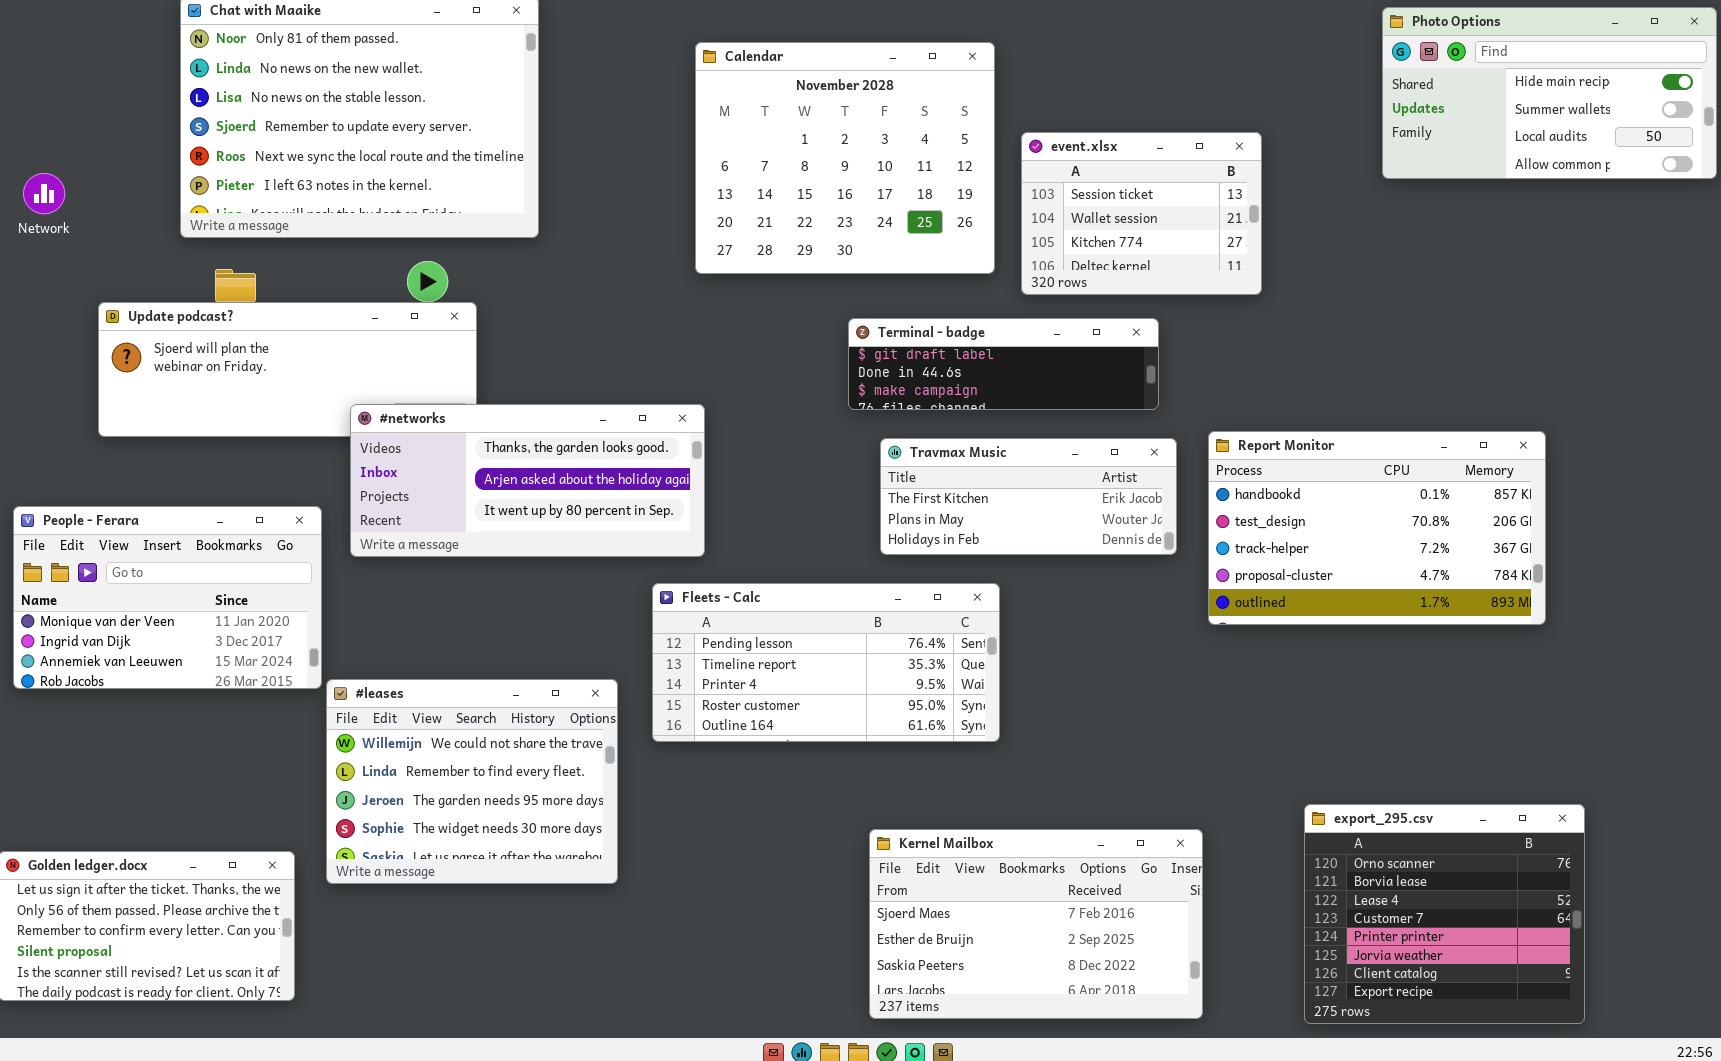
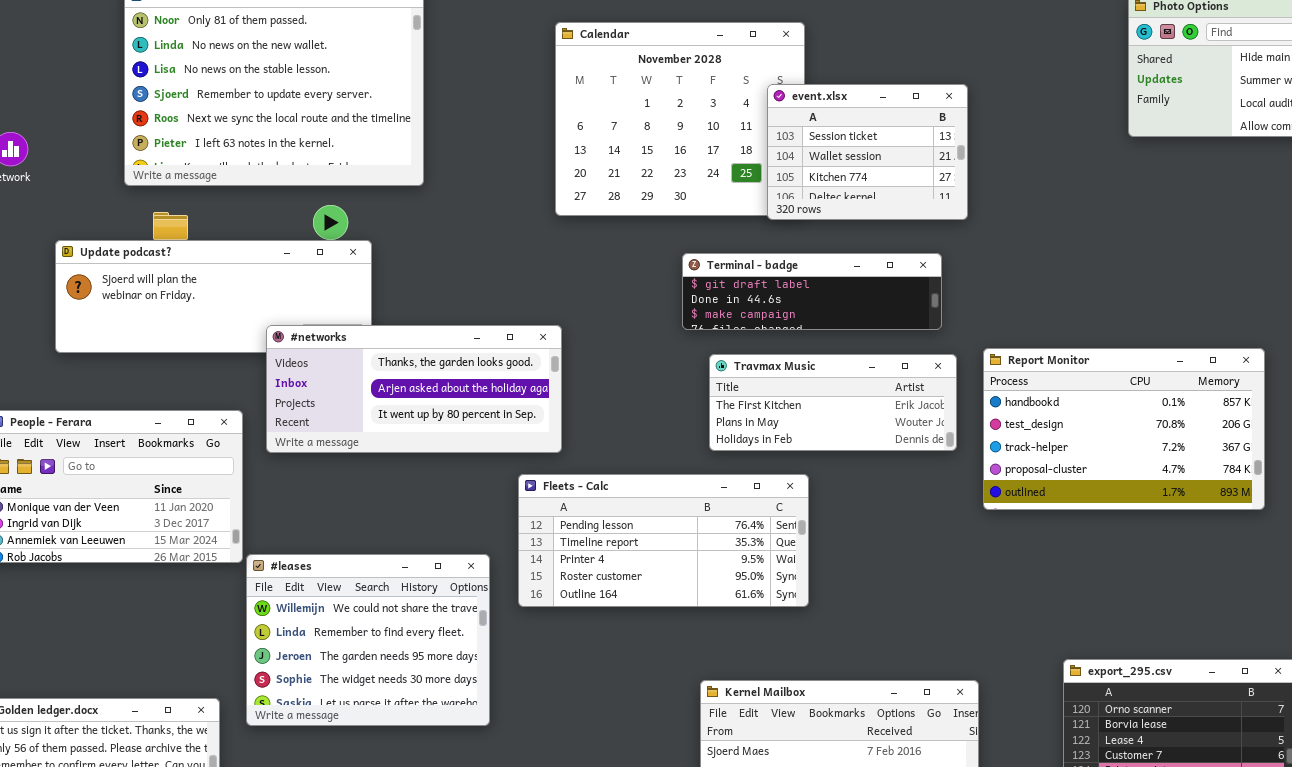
event.xlsx: [1021,132,1262,295] -> [767,84,968,220], moved

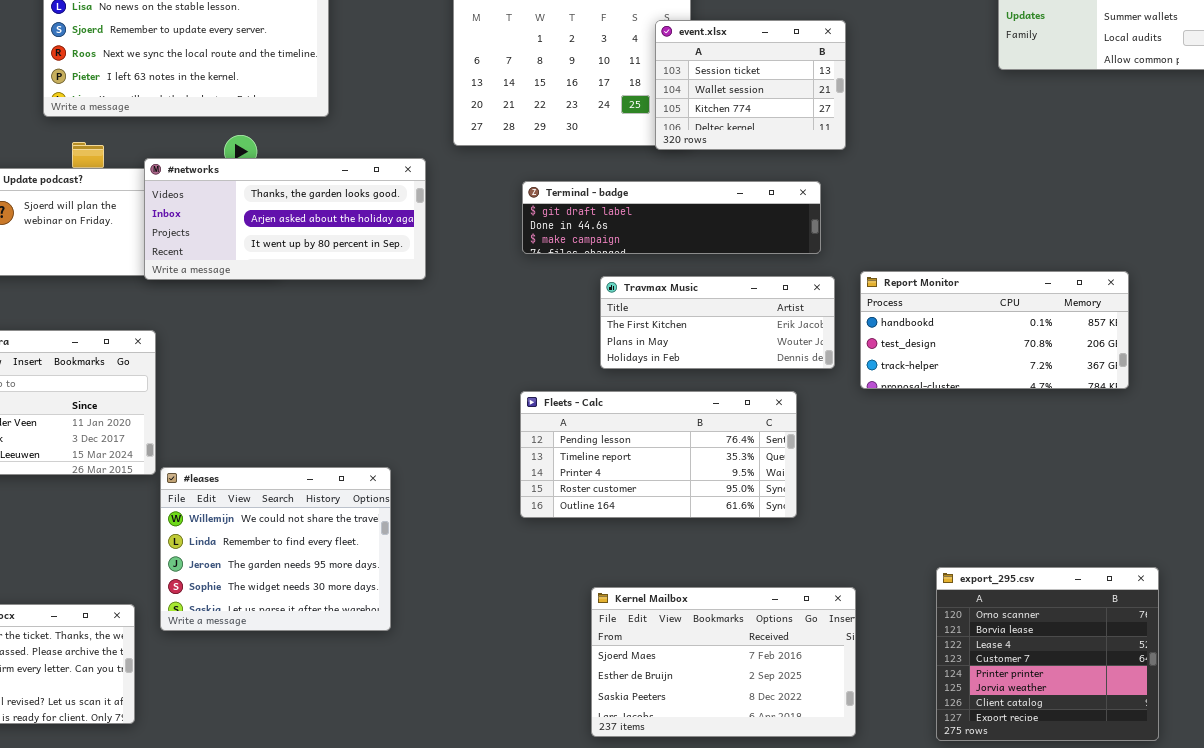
Terminal - badge: [682,253,942,330] -> [522,181,821,254], resized
#networks: [266,325,562,453] -> [144,158,426,280], moved
Report Monitor: [983,348,1265,510] -> [860,271,1129,389], resized
Fleets - Calc: [518,474,809,607] -> [520,391,797,518], moved

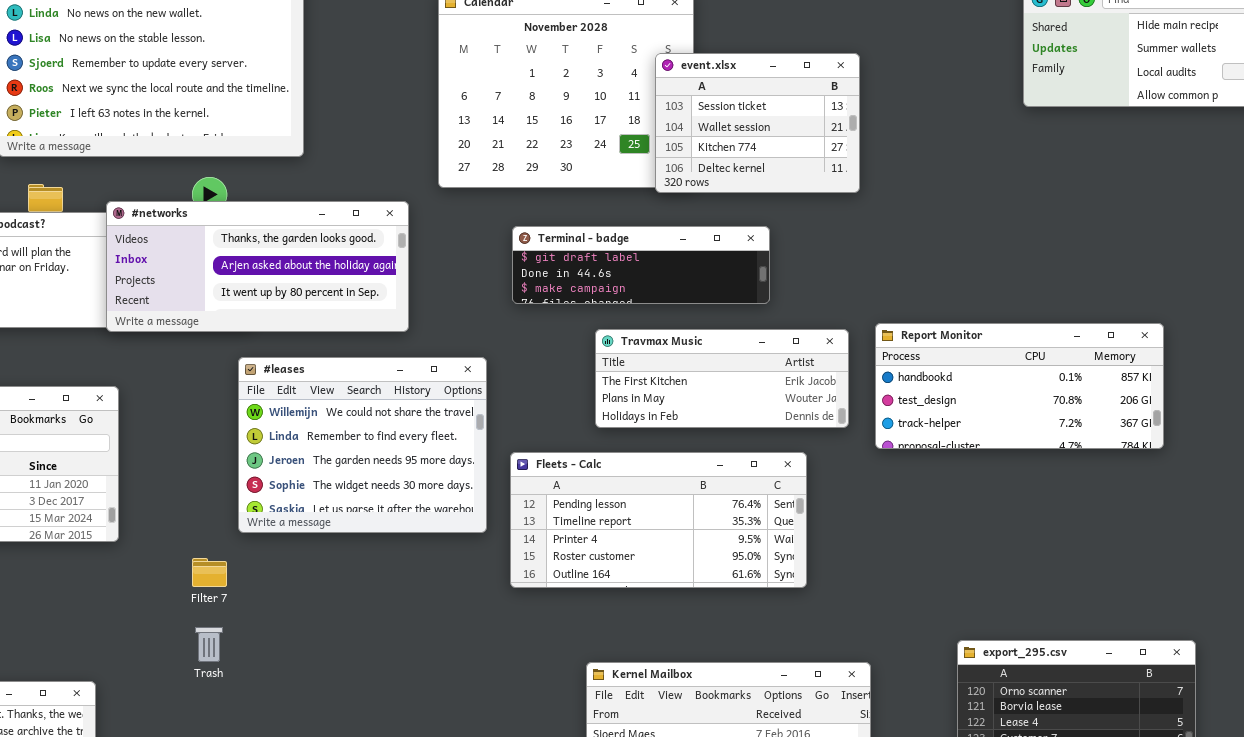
Terminal - badge: [522,181,821,254] -> [512,226,770,304], resized
#leases: [160,467,391,631] -> [238,357,487,533], moved

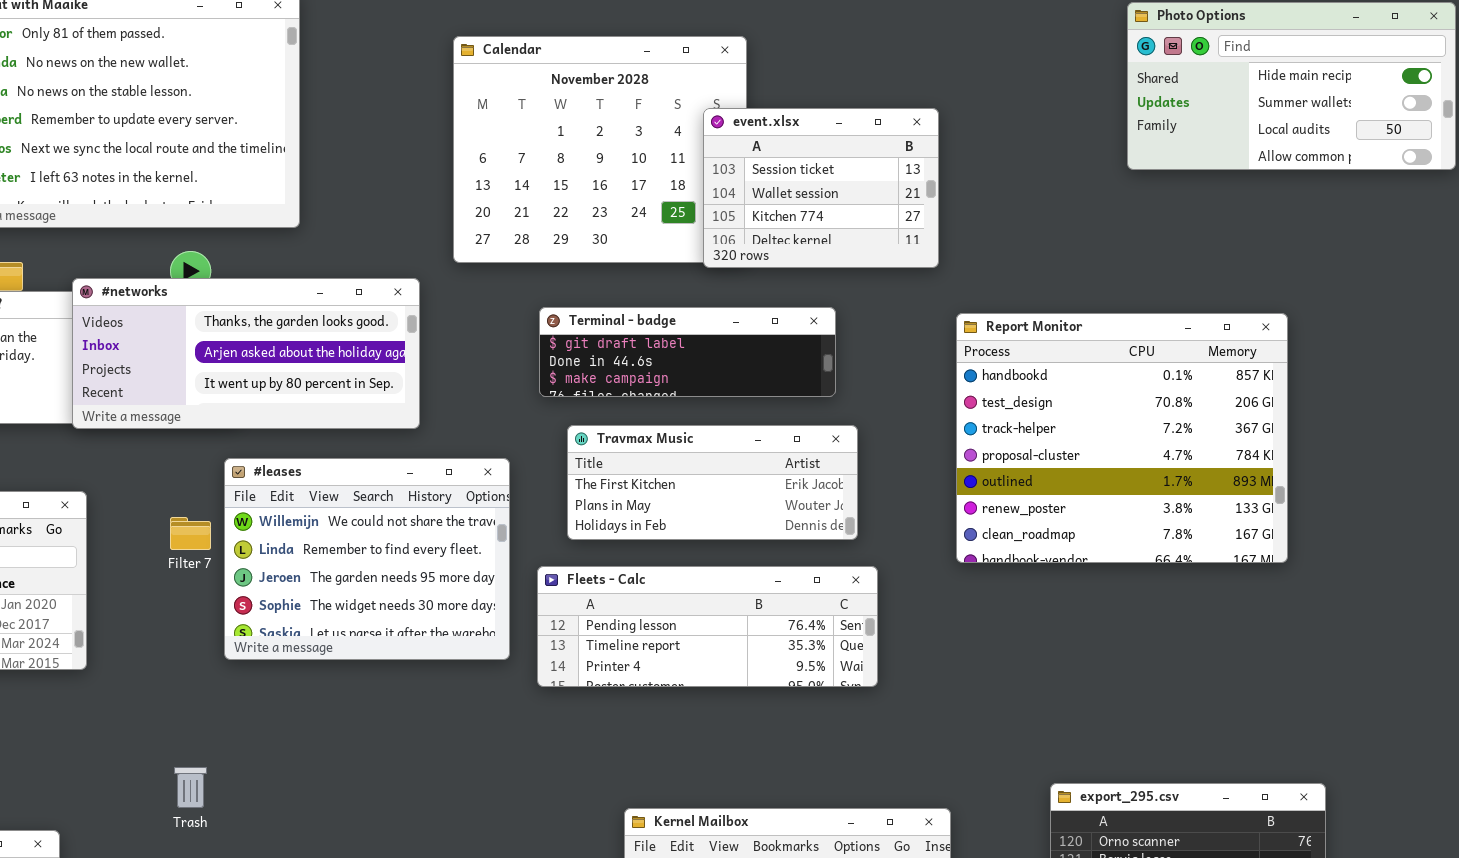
Report Monitor: [875,323,1164,449] -> [956,313,1288,563], resized
Travmax Music: [595,329,849,428] -> [567,425,858,540], moved
Fleets - Calc: [510,452,807,588] -> [537,566,878,687], resized
Filter 7: [192,558,227,587] -> [170,517,211,550], moved

